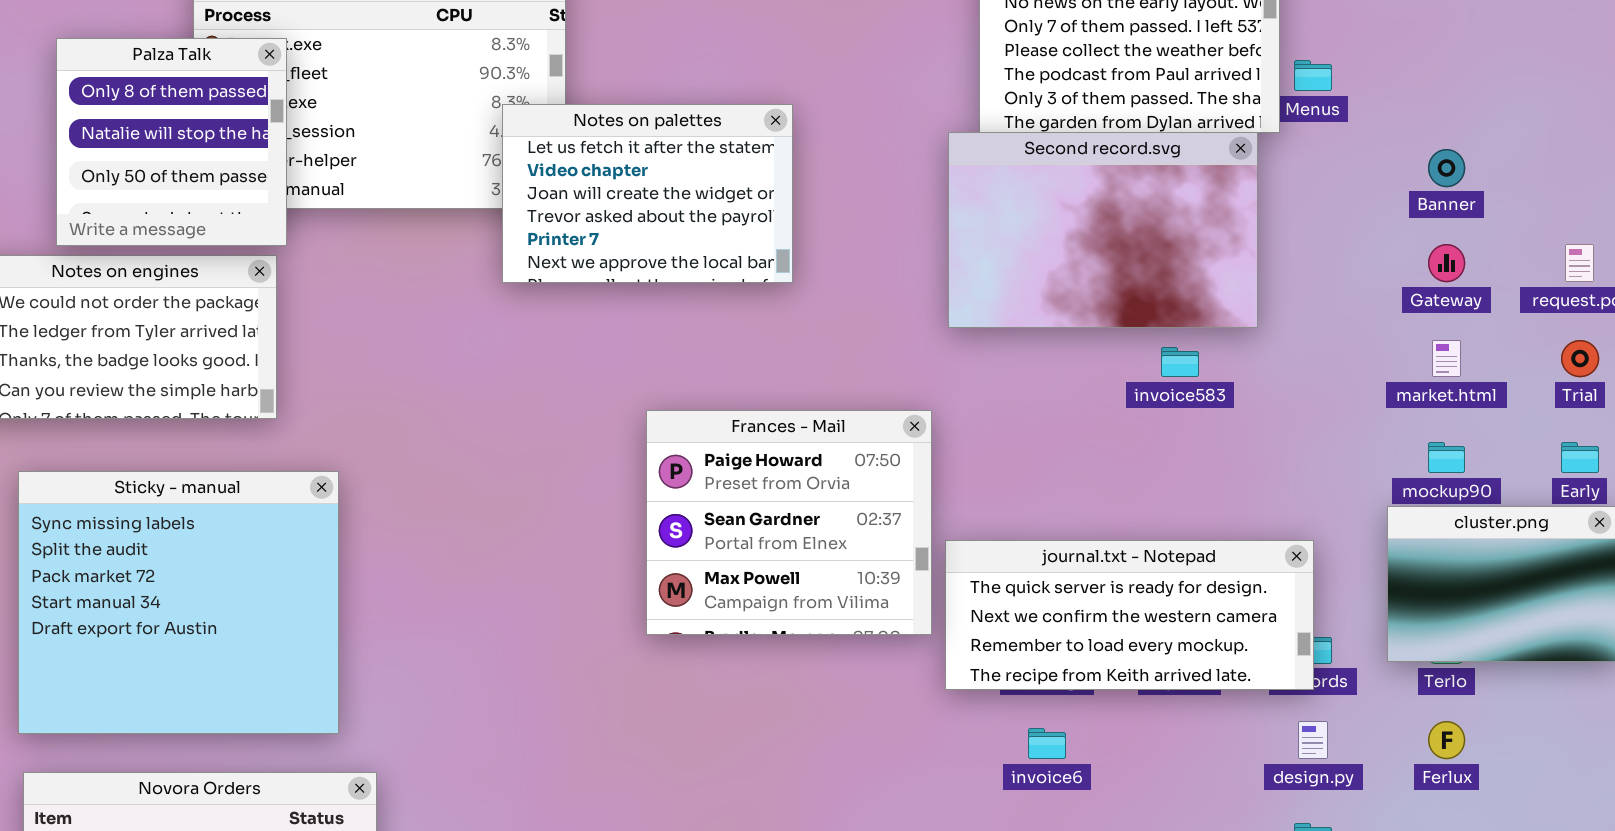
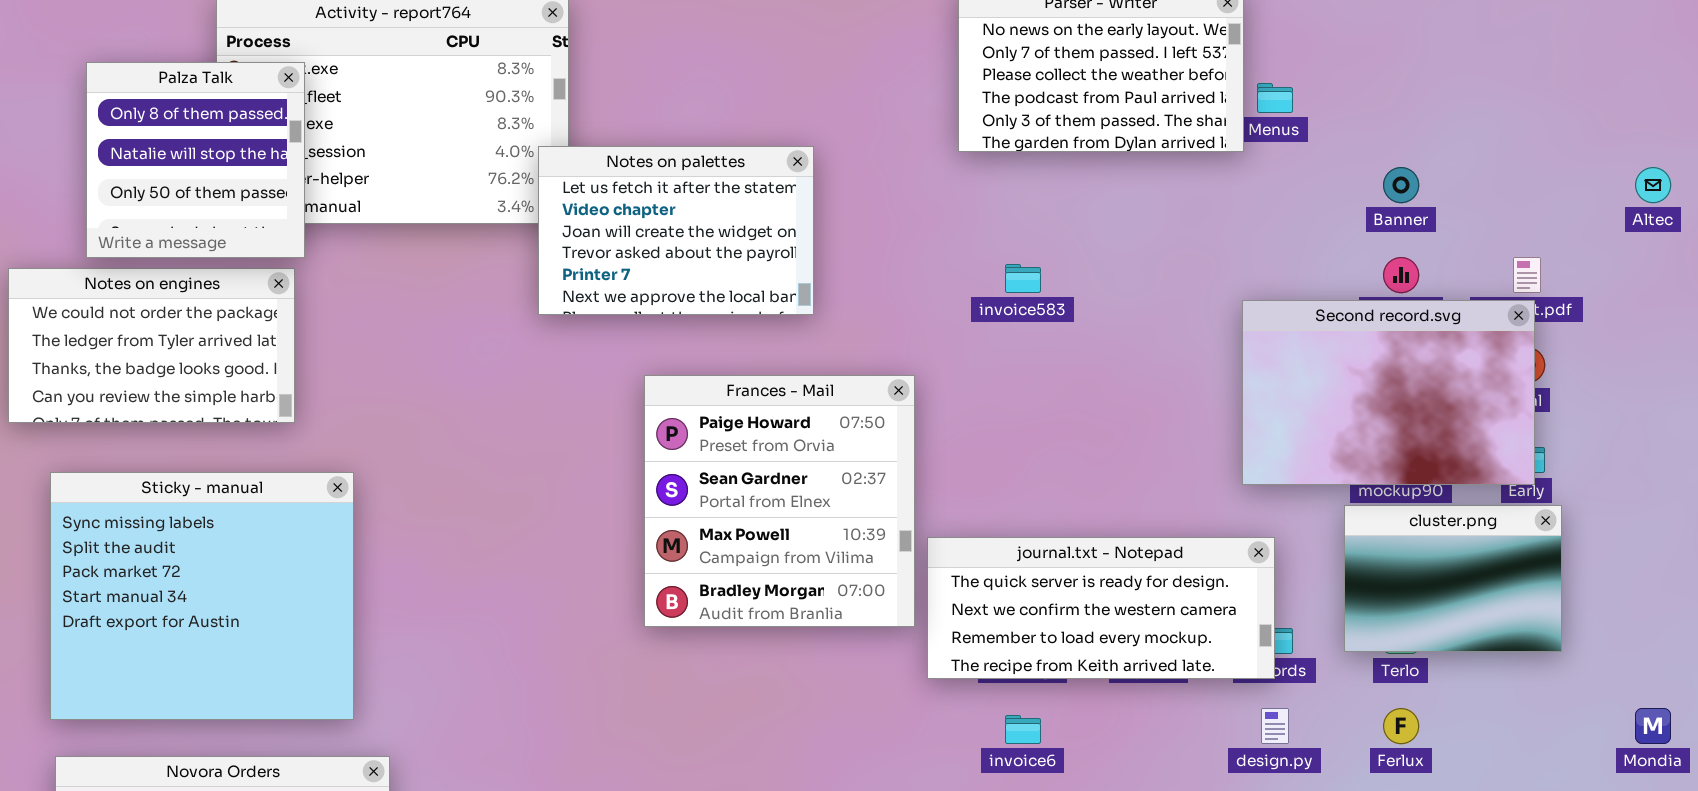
Notes on palettes: [502,104,793,283] -> [538,146,814,315], moved
Second record.svg: [948,132,1258,328] -> [1242,300,1535,485], moved
invoice583: [1161,347,1199,377] -> [1005,264,1041,293], moved
Frances - Mail: [646,410,932,635] -> [644,375,915,627], resized

